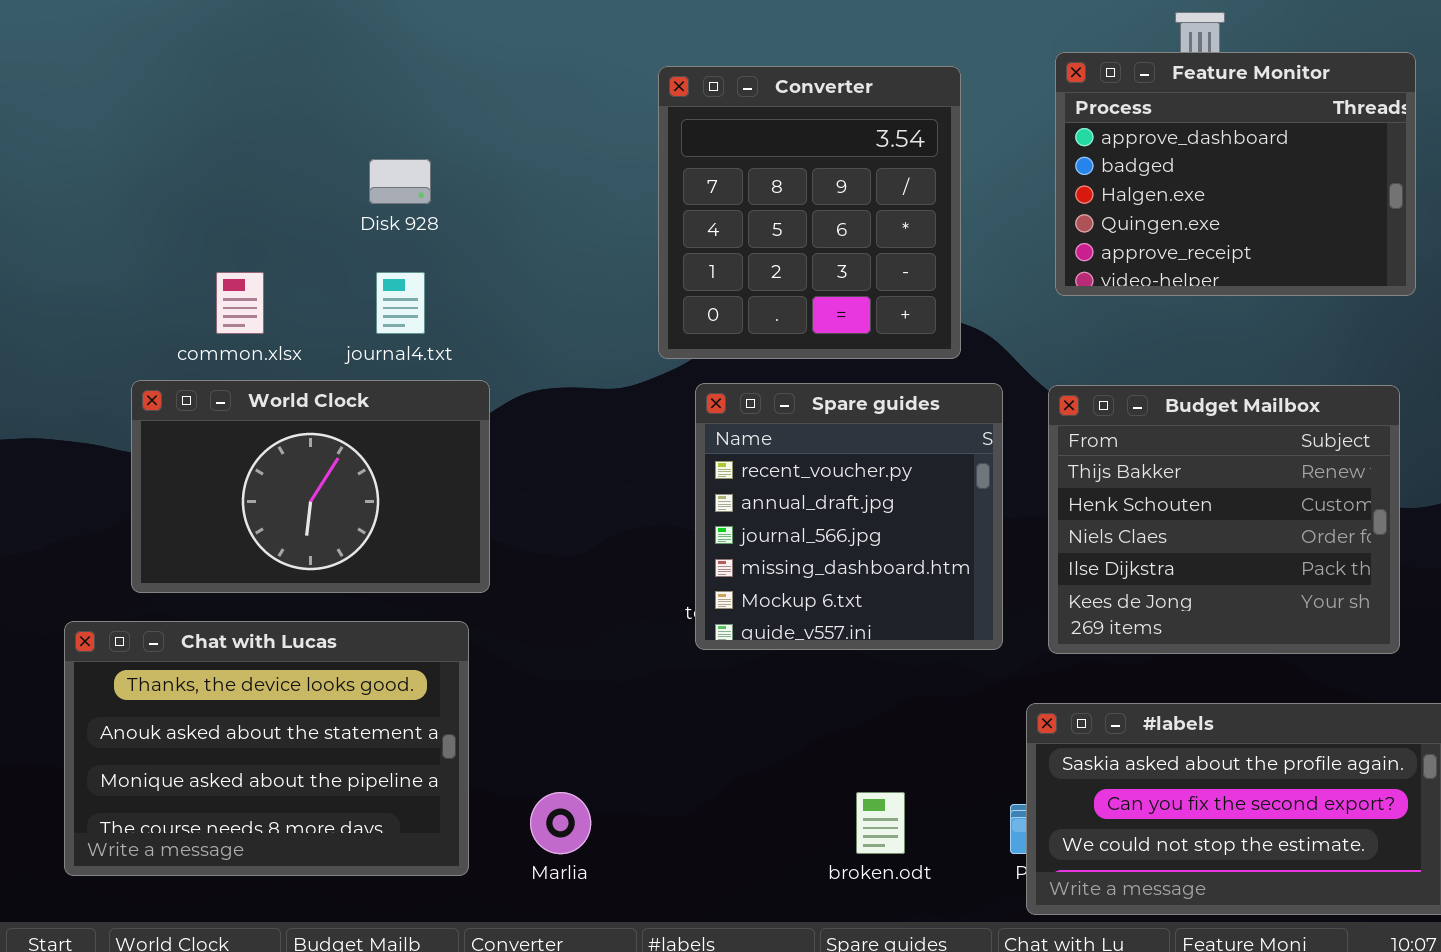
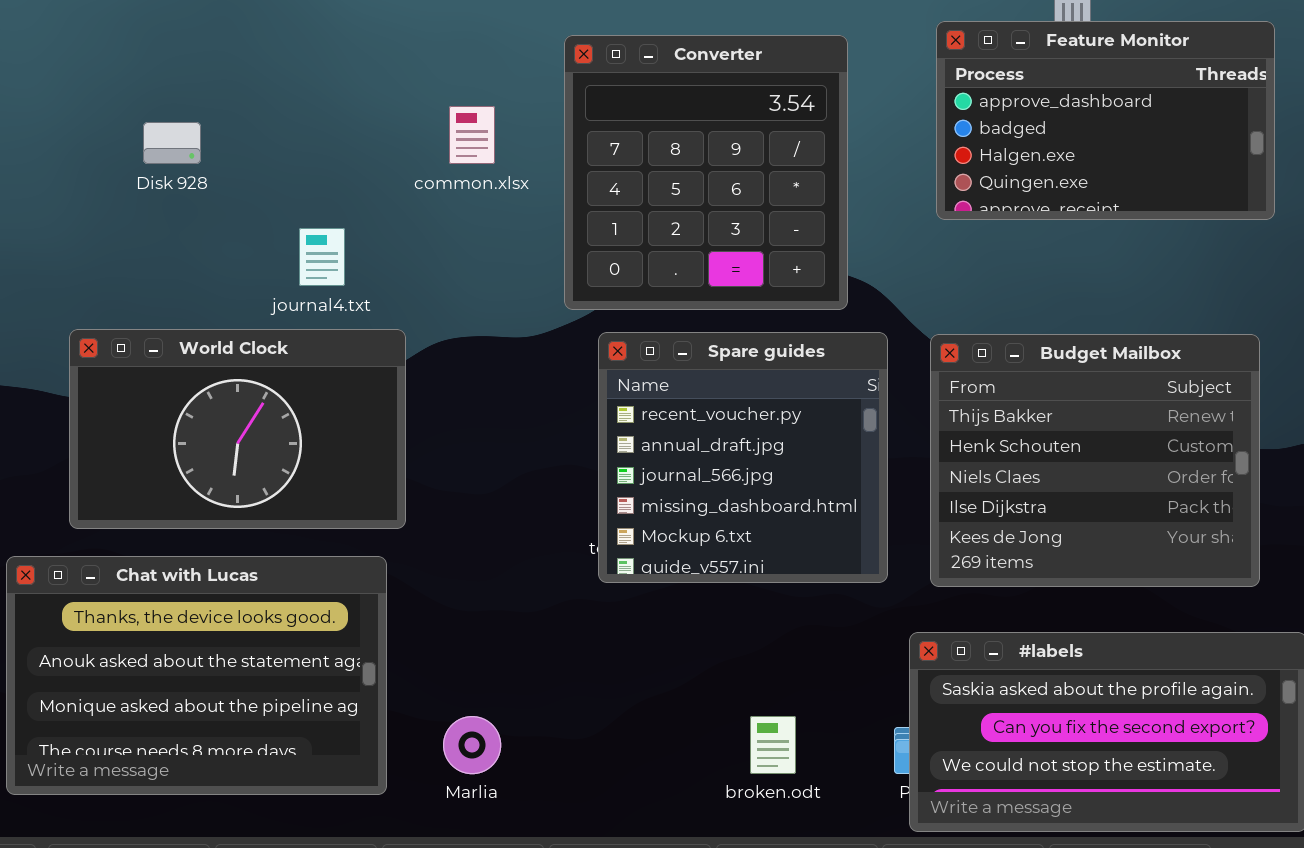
Feature Monitor: [1055,52,1416,296] -> [936,21,1275,220], resized
Disk 928: [369,159,431,204] -> [143,122,201,164], moved
common.xlsx: [216,272,264,334] -> [449,106,495,164], moved

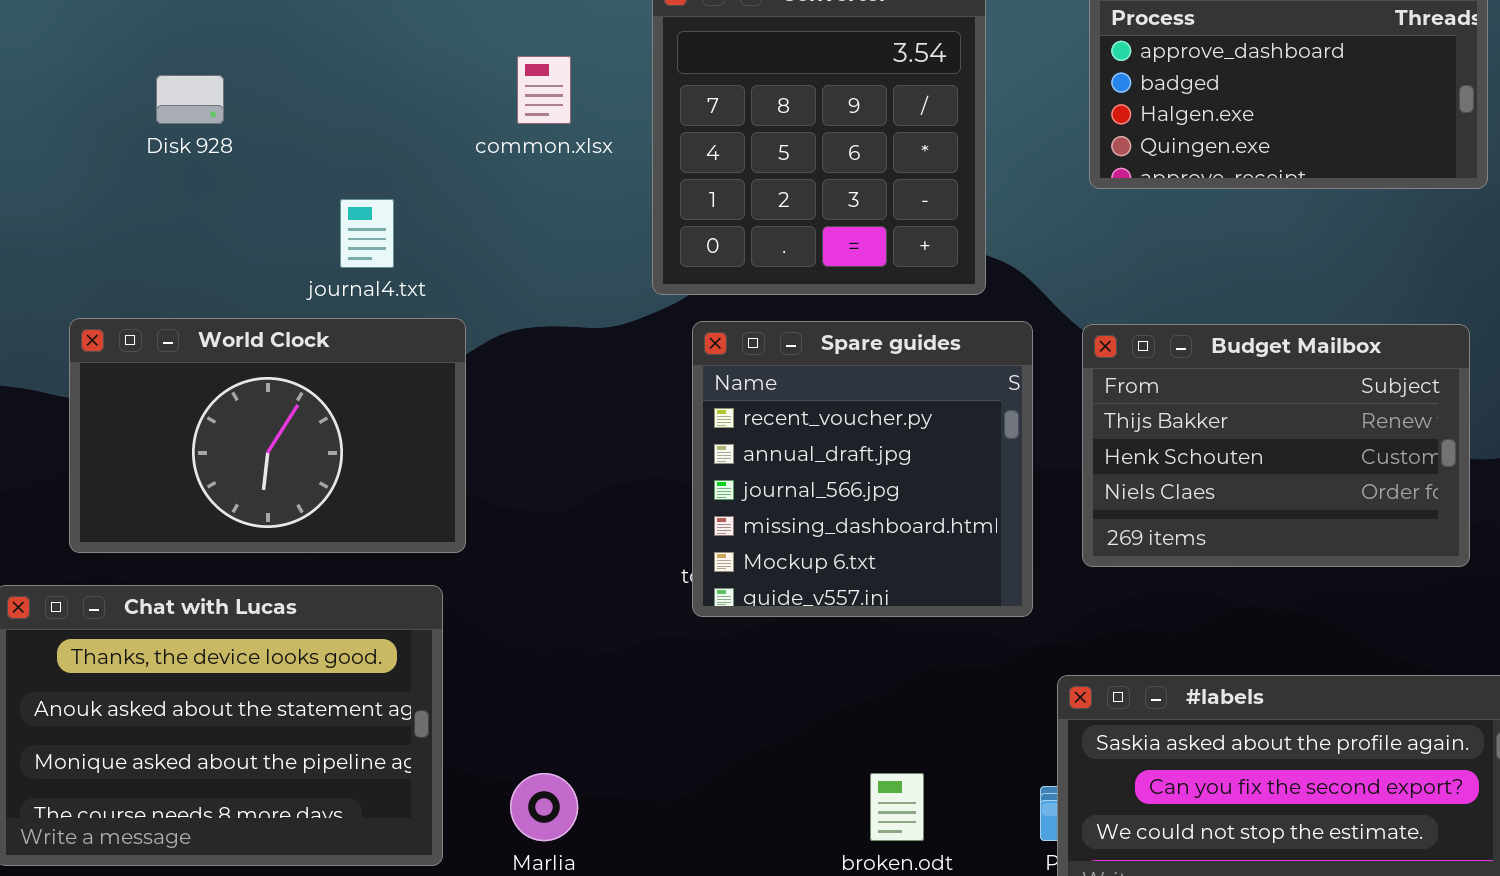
Budget Mailbox: [930,334,1260,587] -> [1082,324,1470,567], resized

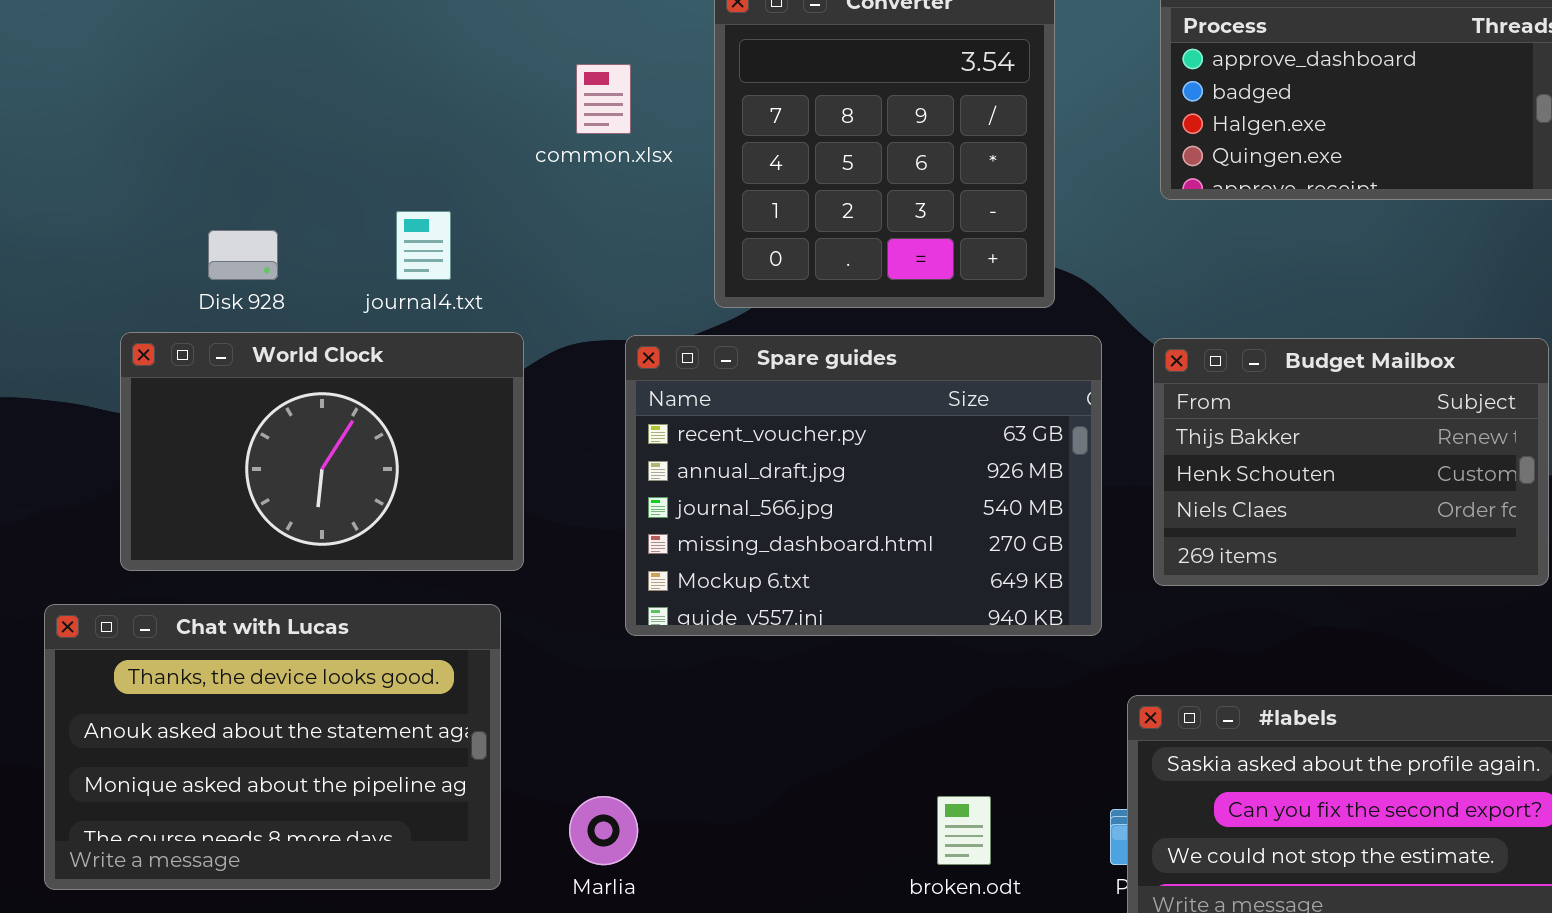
Disk 928: [156,75,224,124] -> [208,230,278,280], moved
Spare guides: [692,321,1033,617] -> [625,335,1102,636], resized

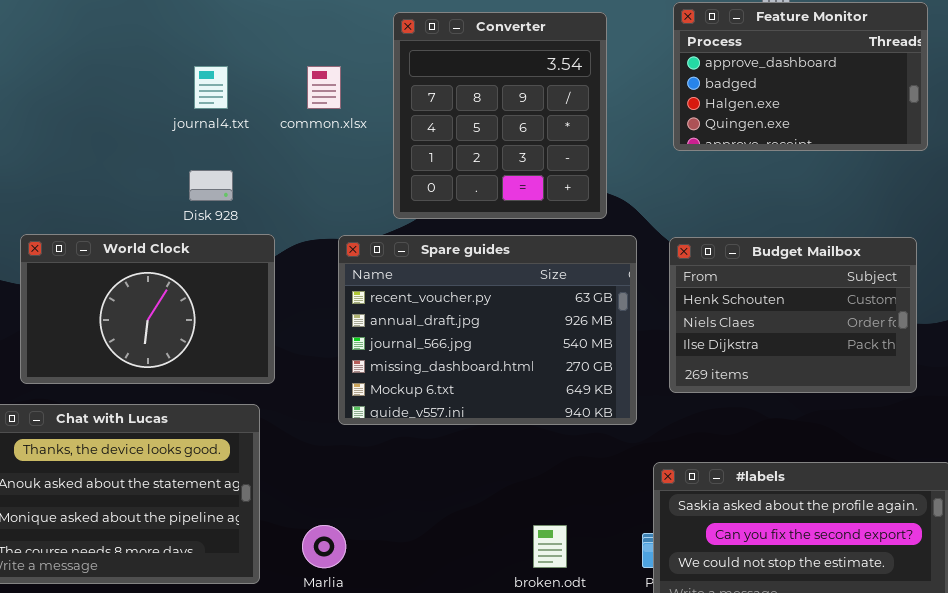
journal4.txt: [396,211,451,280] -> [194,66,228,109], moved
Disk 928: [208,230,278,280] -> [189,170,233,201], moved
Budget Mailbox: [1153,338,1549,586] -> [669,237,917,393], scrolled down 1 row

